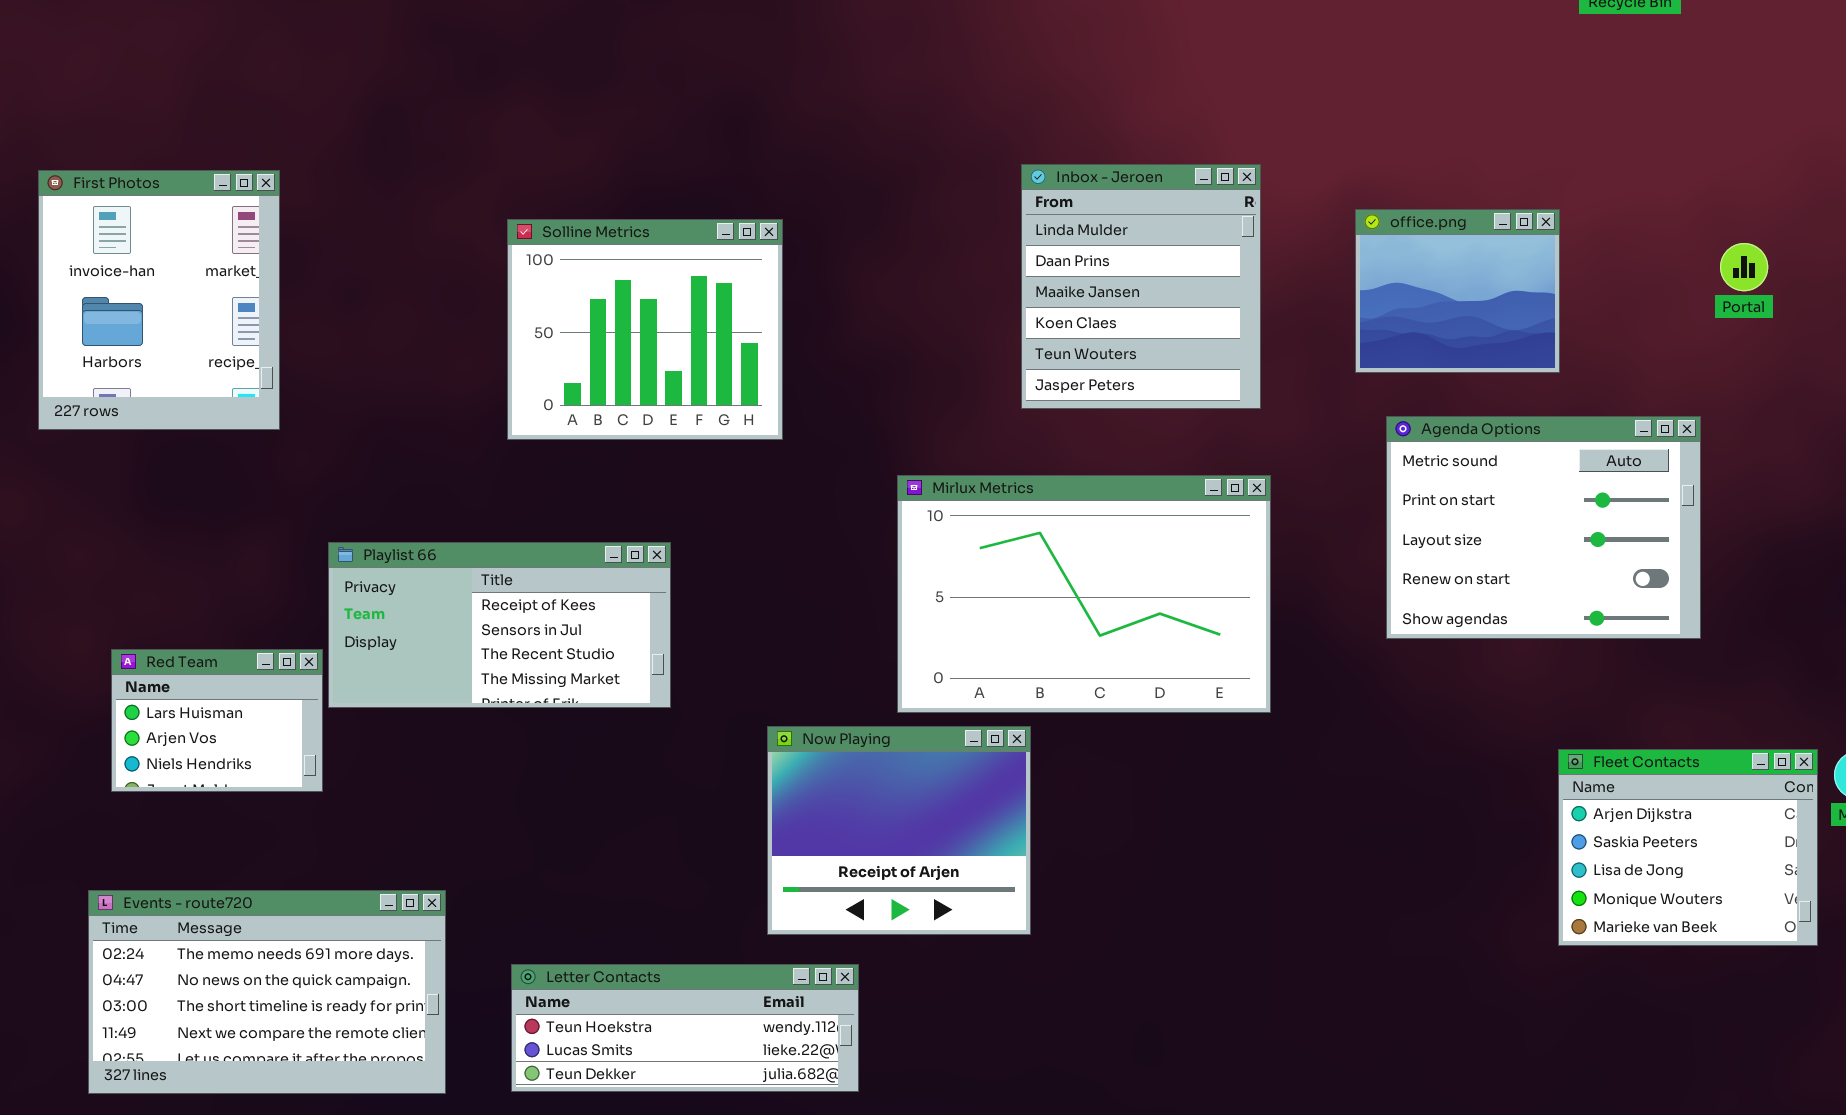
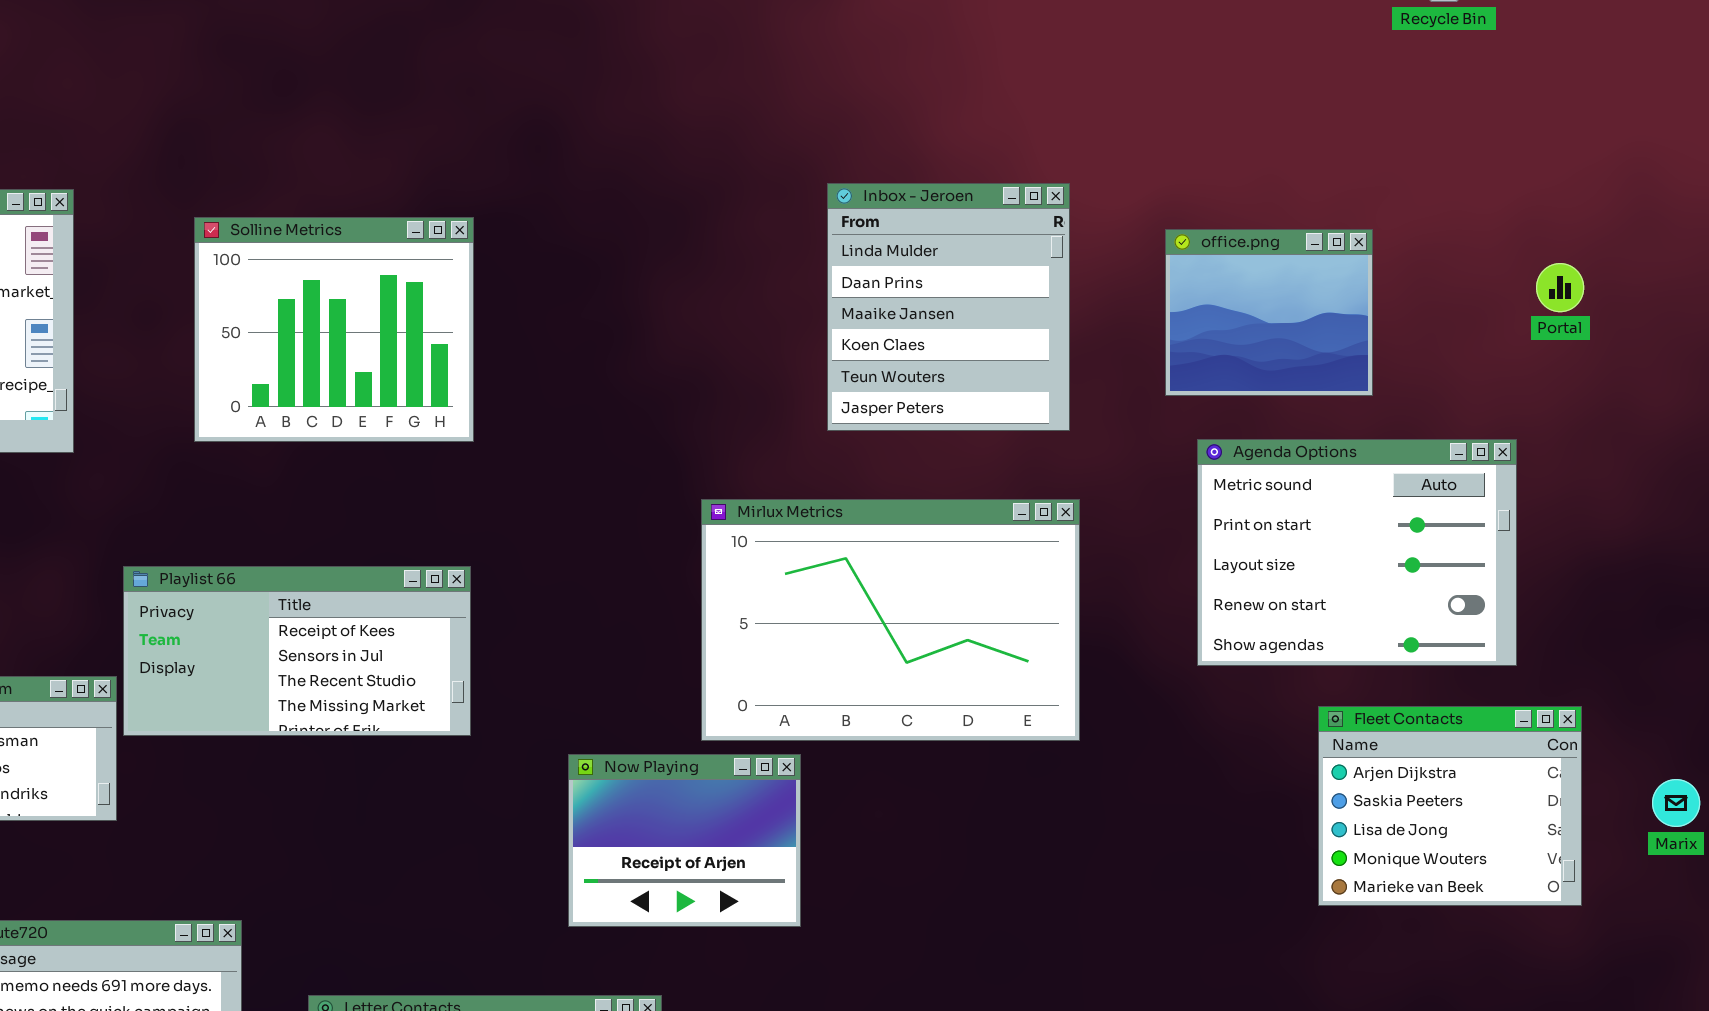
Solline Metrics: [507,219,783,440] -> [194,217,474,442], moved
Now Playing: [767,726,1031,935] -> [568,754,801,927], resized
Fleet Contacts: [1558,749,1818,946] -> [1318,706,1582,906], moved

